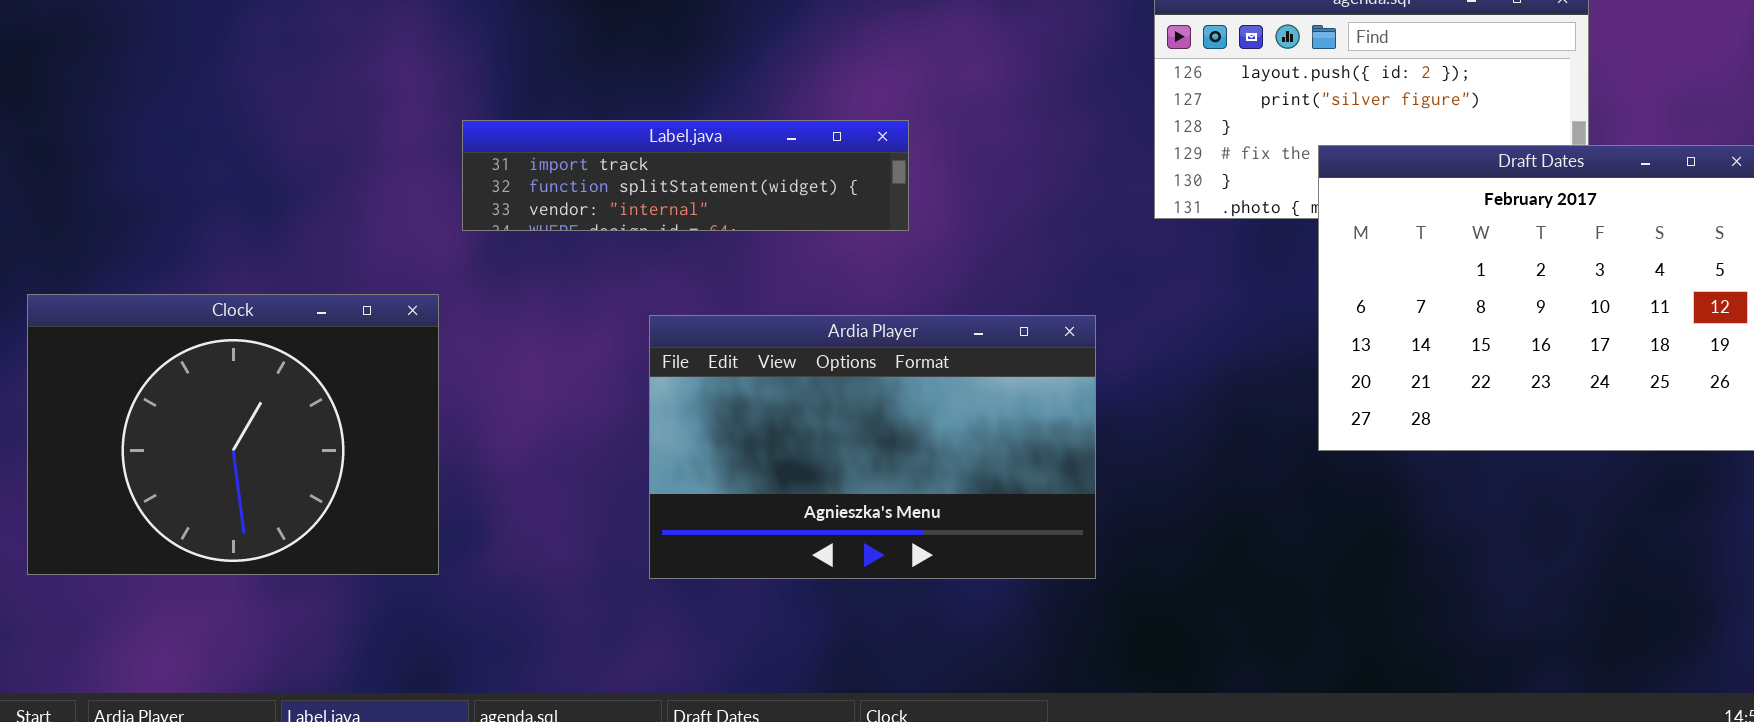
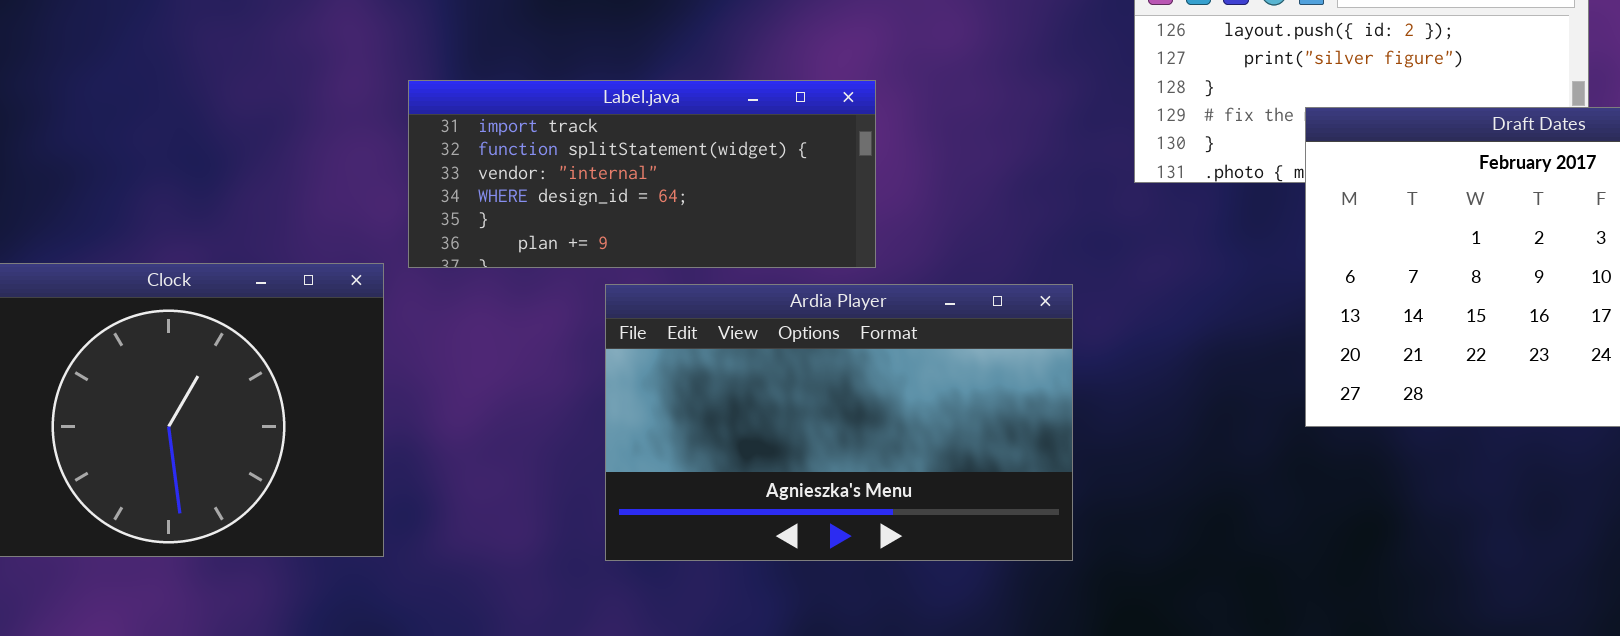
Label.java: [462,120,909,231] -> [408,80,876,268], resized

